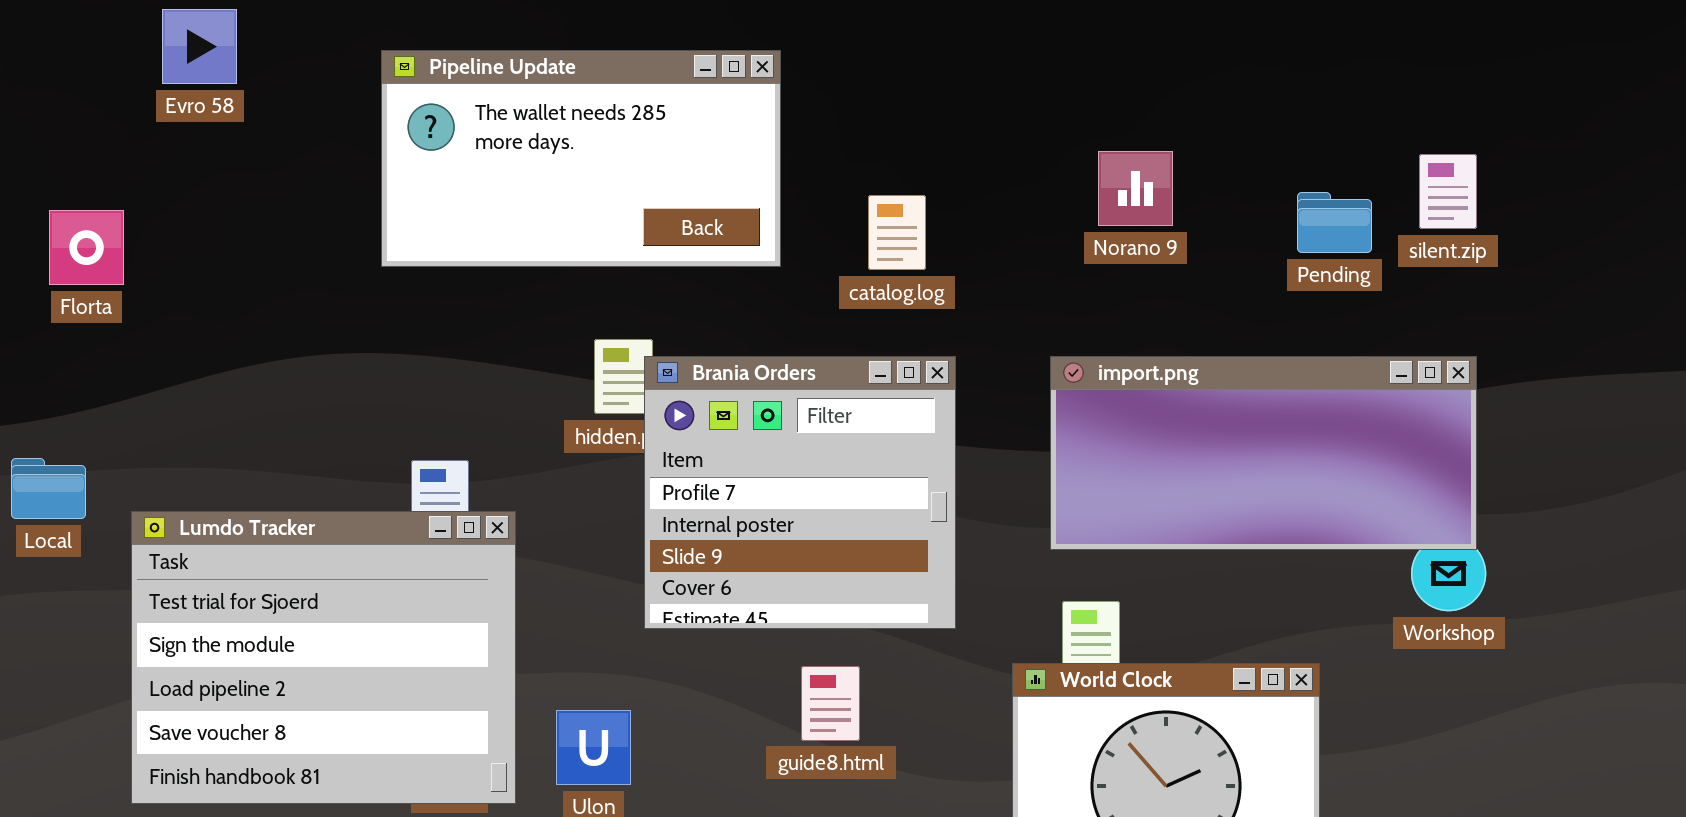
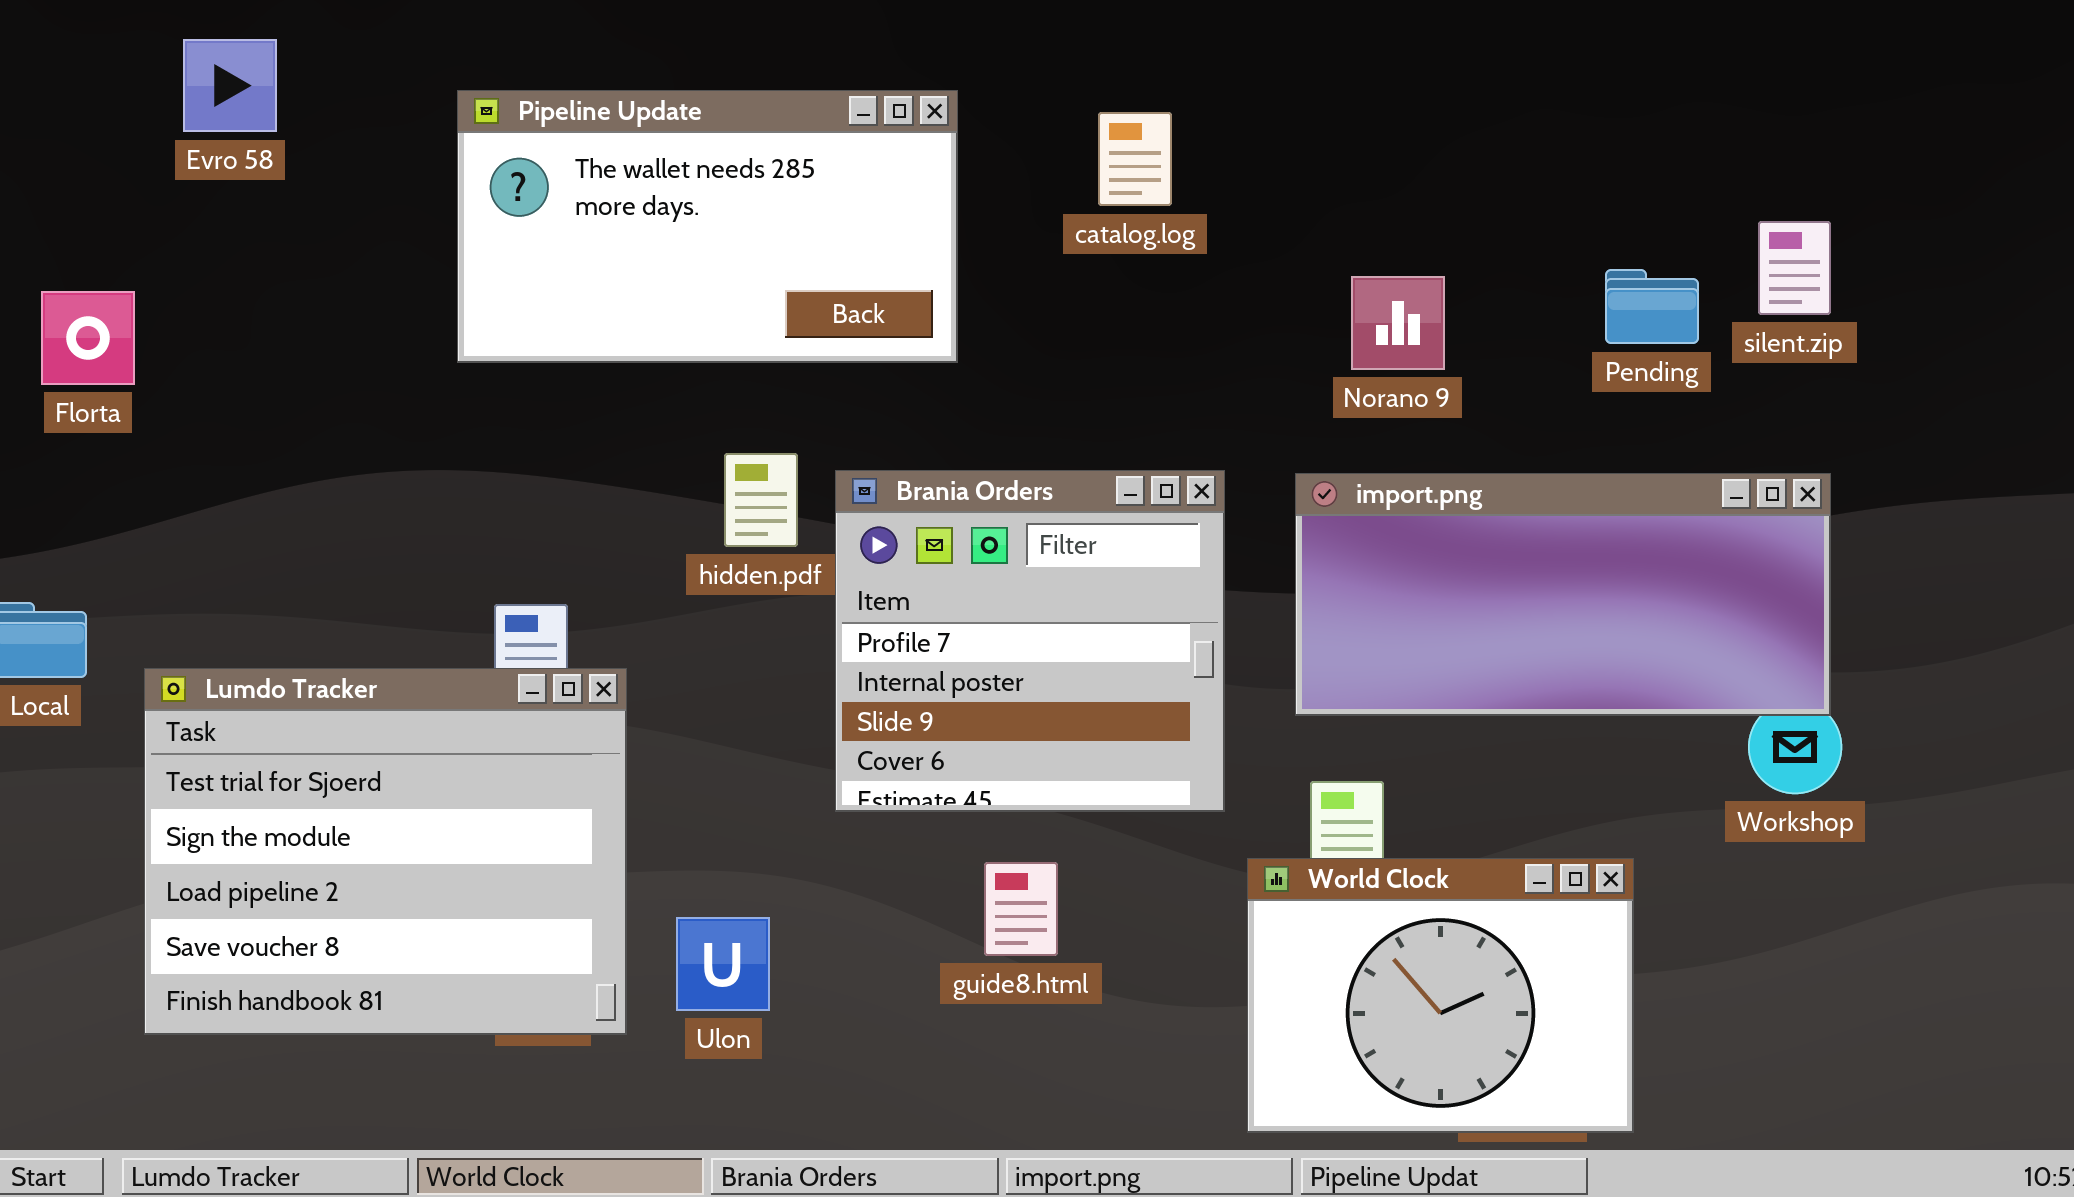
Norano 9: [1098,151,1173,226] -> [1351,276,1445,370], moved
catalog.log: [868,195,926,270] -> [1098,112,1172,206], moved
Brania Orders: [644,356,956,629] -> [835,470,1225,812], moved

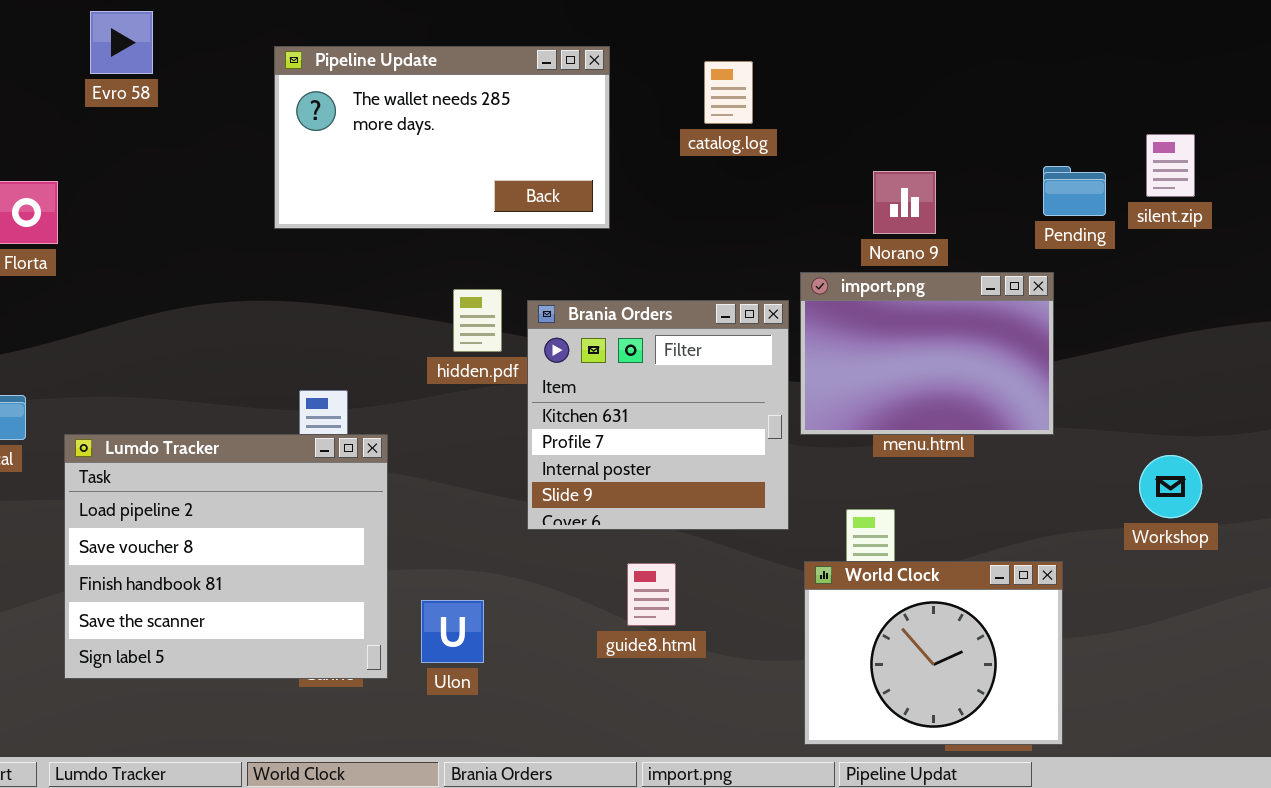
Brania Orders: [835,470,1225,812] -> [527,300,789,530], scrolled up 1 row
import.png: [1295,473,1831,716] -> [800,272,1054,435], moved, resized
Lumdo Tracker: [144,668,627,1035] -> [64,434,388,679], scrolled down 2 rows

